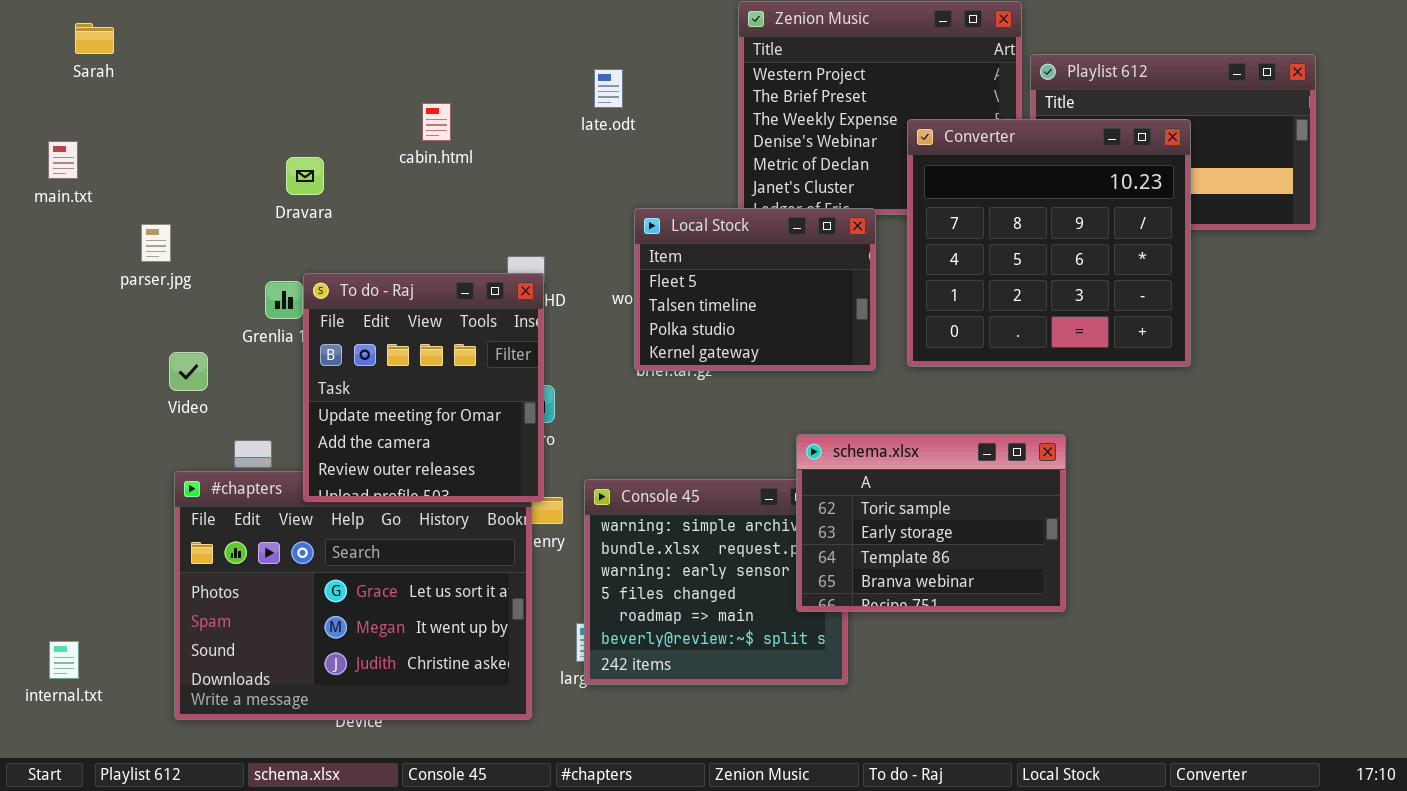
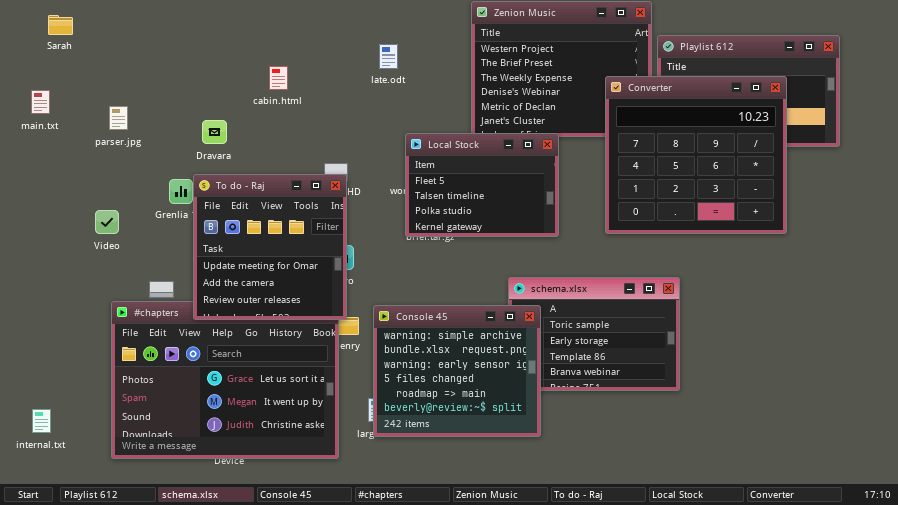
Converter: [907,119,1191,367] -> [605,76,787,234], moved
Dravara: [286,157,324,195] -> [202,120,227,144], moved
parser.jpg: [141,224,171,262] -> [109,106,128,130], moved
Video: [169,352,208,391] -> [95,210,119,234], moved
Console 45: [584,479,848,685] -> [373,305,541,437], raised

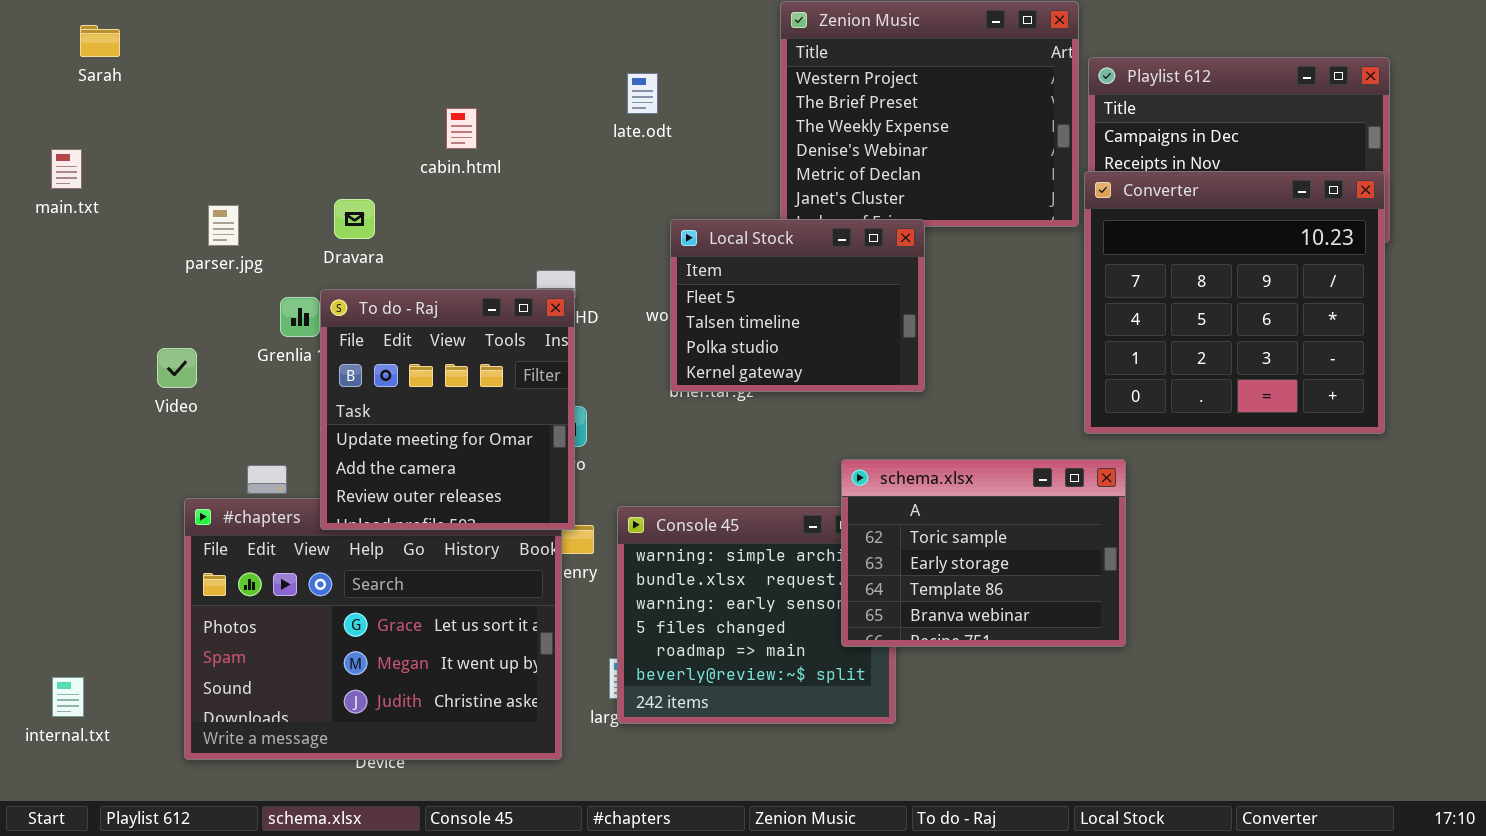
Converter: [605,76,787,234] -> [1084,171,1385,434], moved
parser.jpg: [109,106,128,130] -> [208,205,239,246], moved
schema.xlsx: [508,277,680,391] -> [841,459,1126,647], raised

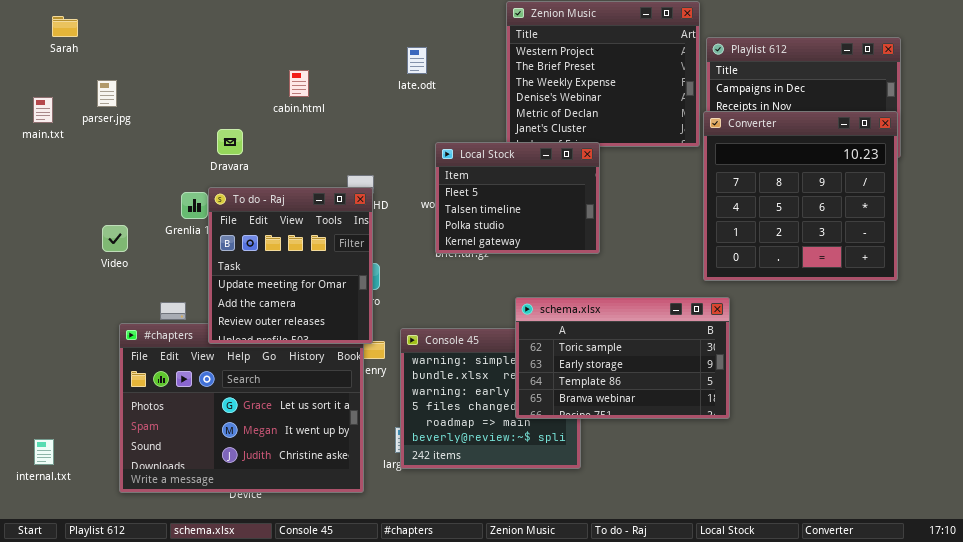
parser.jpg: [208,205,239,246] -> [97,80,117,107], moved
schema.xlsx: [841,459,1126,647] -> [515,297,730,419], resized

